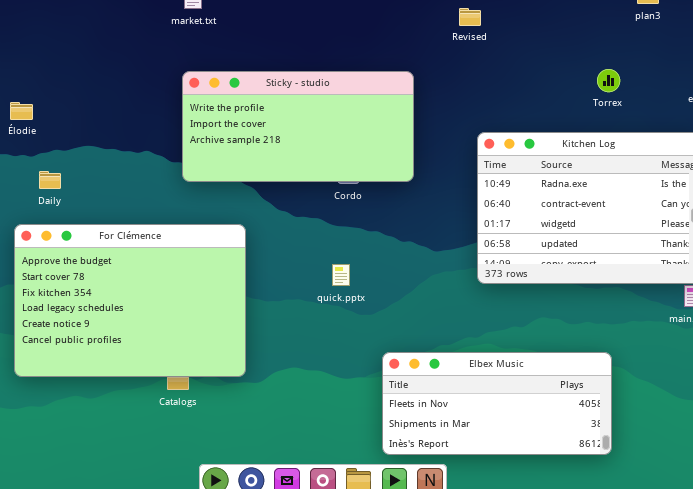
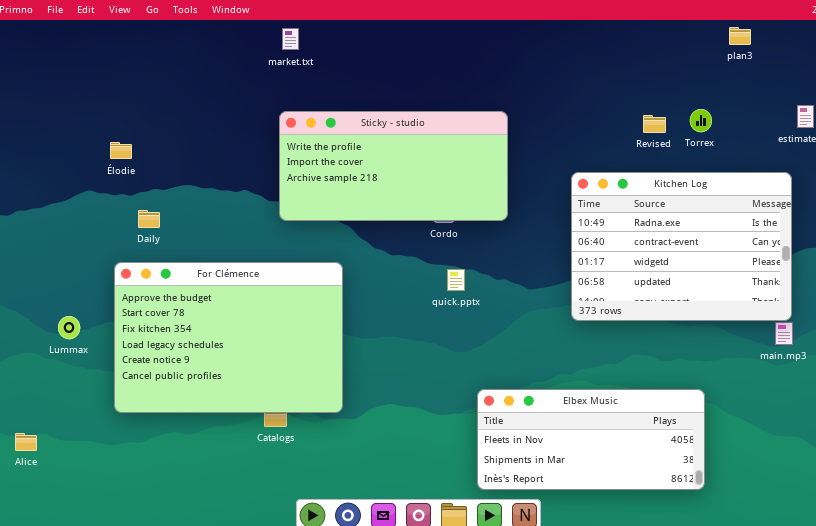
Revised: [459,8,481,26] -> [643,115,666,133], moved
quick.pptx: [332,264,350,286] -> [447,269,465,291], moved

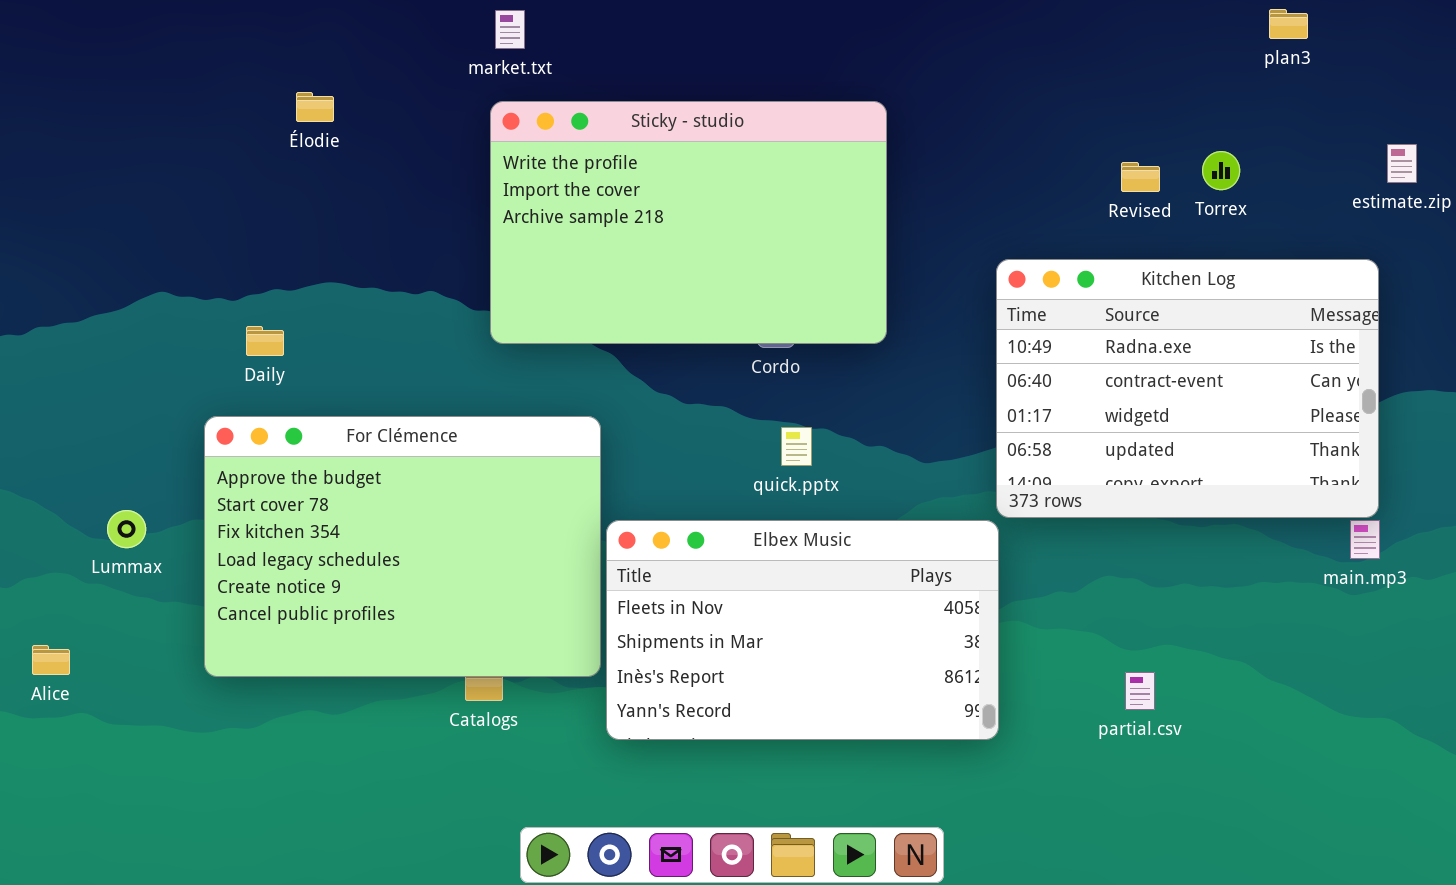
Sticky - studio: [279,111,508,221] -> [490,101,887,344], resized
Élodie: [110,142,132,159] -> [296,92,334,122], moved
Elbex Music: [477,389,705,490] -> [606,520,999,740], moved, resized
Alice: [15,433,37,451] -> [32,645,70,675], moved

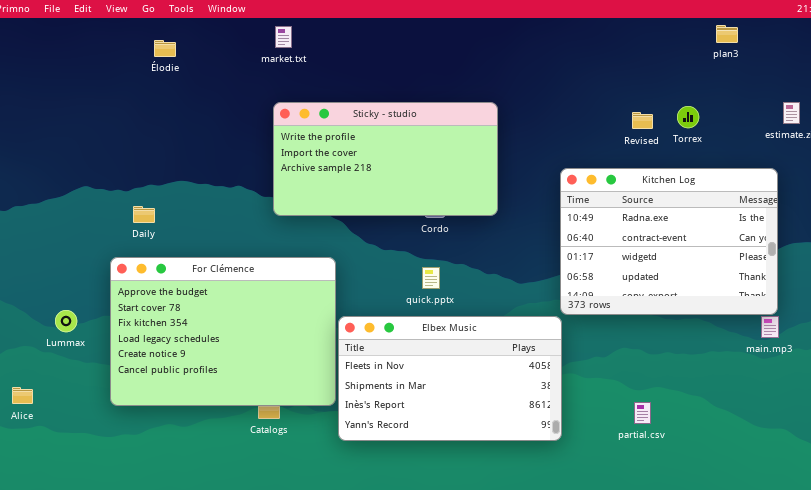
Élodie: [296,92,334,122] -> [154,40,176,57], moved
Sticky - studio: [490,101,887,344] -> [273,102,498,216], resized
quick.pptx: [781,427,812,466] -> [422,267,440,289], moved

